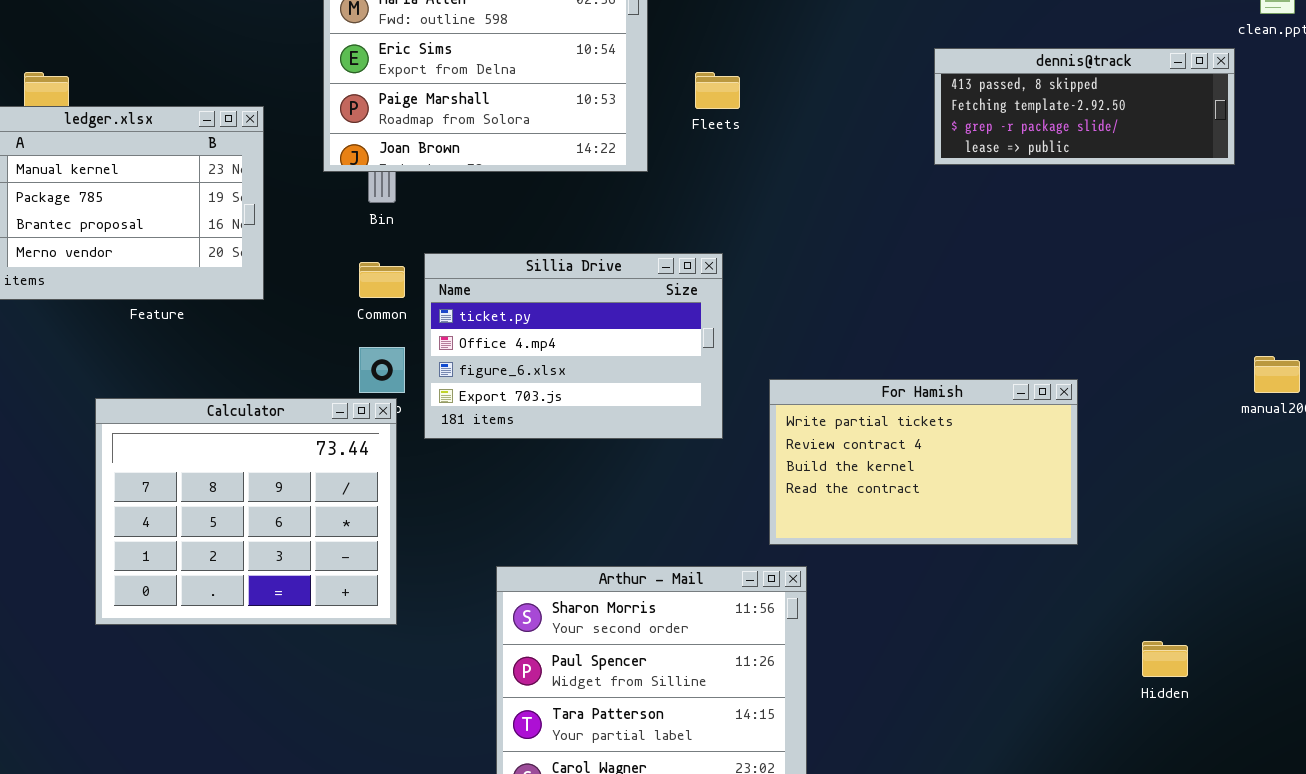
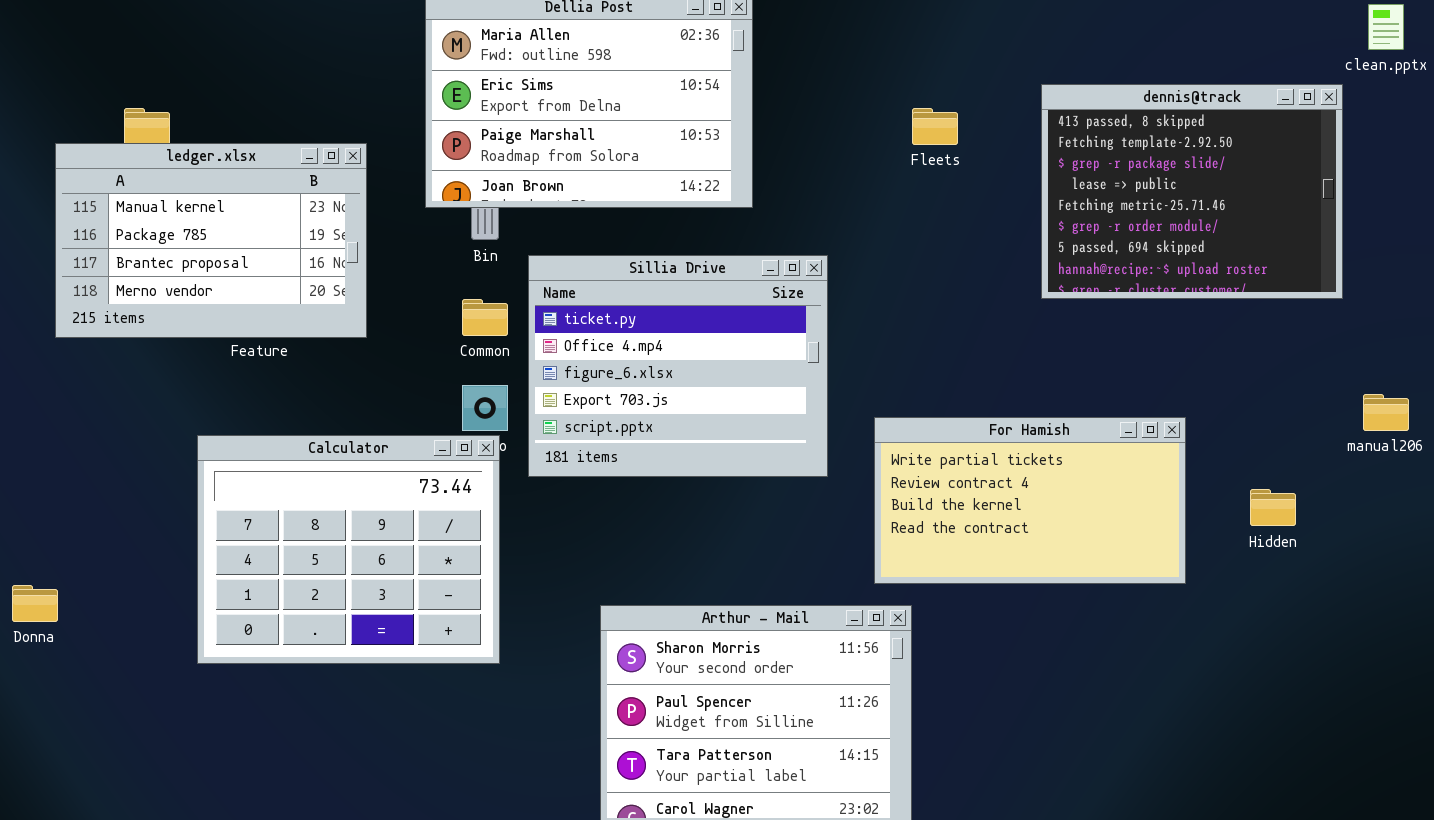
dennis@track: [934,48,1235,165] -> [1041,84,1343,299], resized
Fleets: [695,72,740,109] -> [912,108,958,145], moved
Sillia Drive: [424,253,723,439] -> [528,255,828,477], resized
Hidden: [1142,641,1188,677] -> [1250,489,1296,526], moved

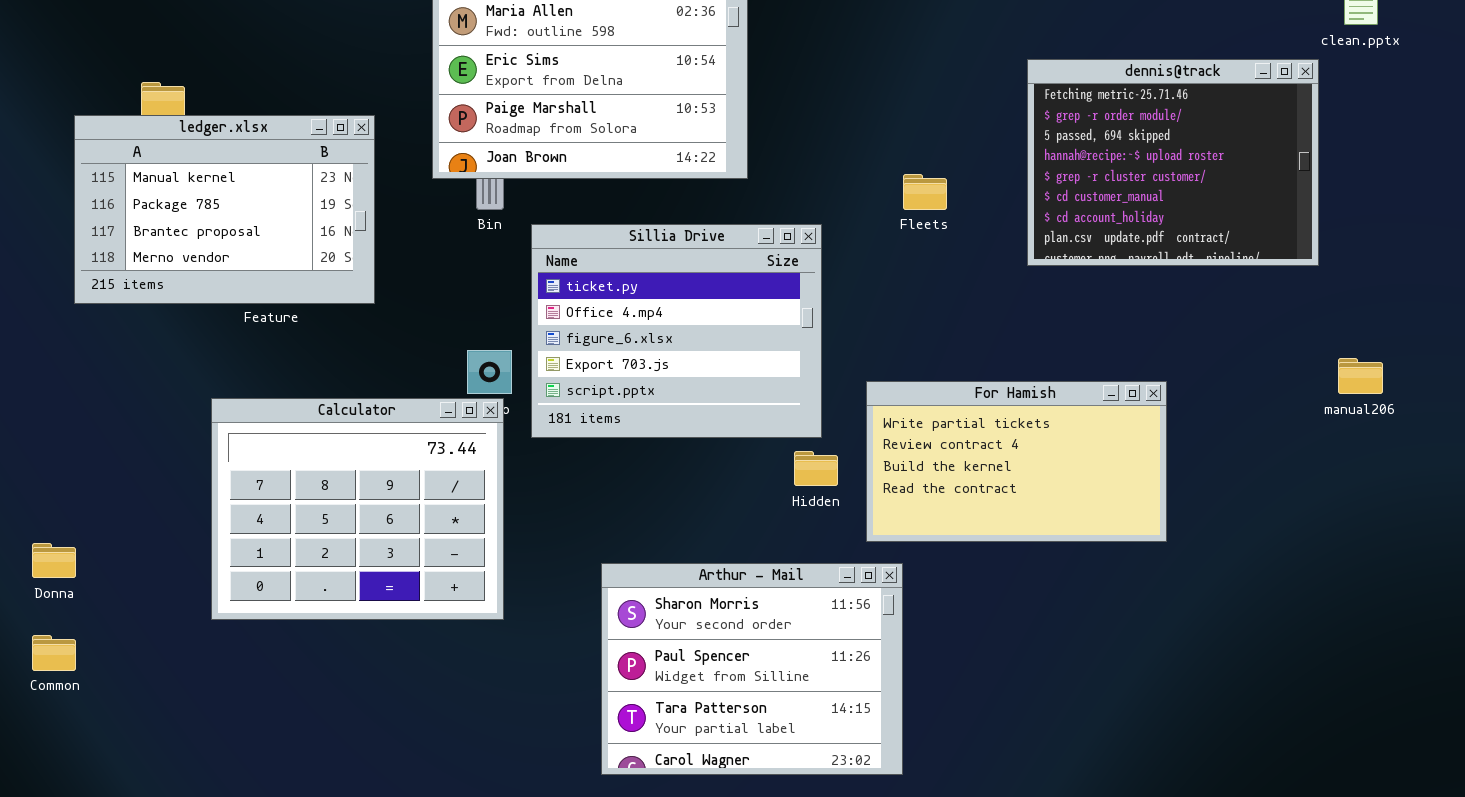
dennis@track: [1041,84,1343,299] -> [1027,59,1319,266], scrolled down 4 rows
Fleets: [912,108,958,145] -> [903,174,947,210], moved
Common: [462,299,508,336] -> [32,635,76,671], moved
Hidden: [1250,489,1296,526] -> [794,451,838,486], moved

